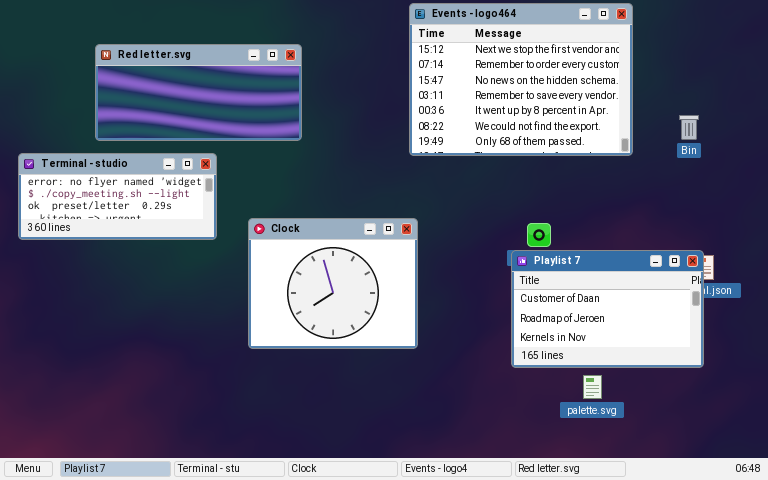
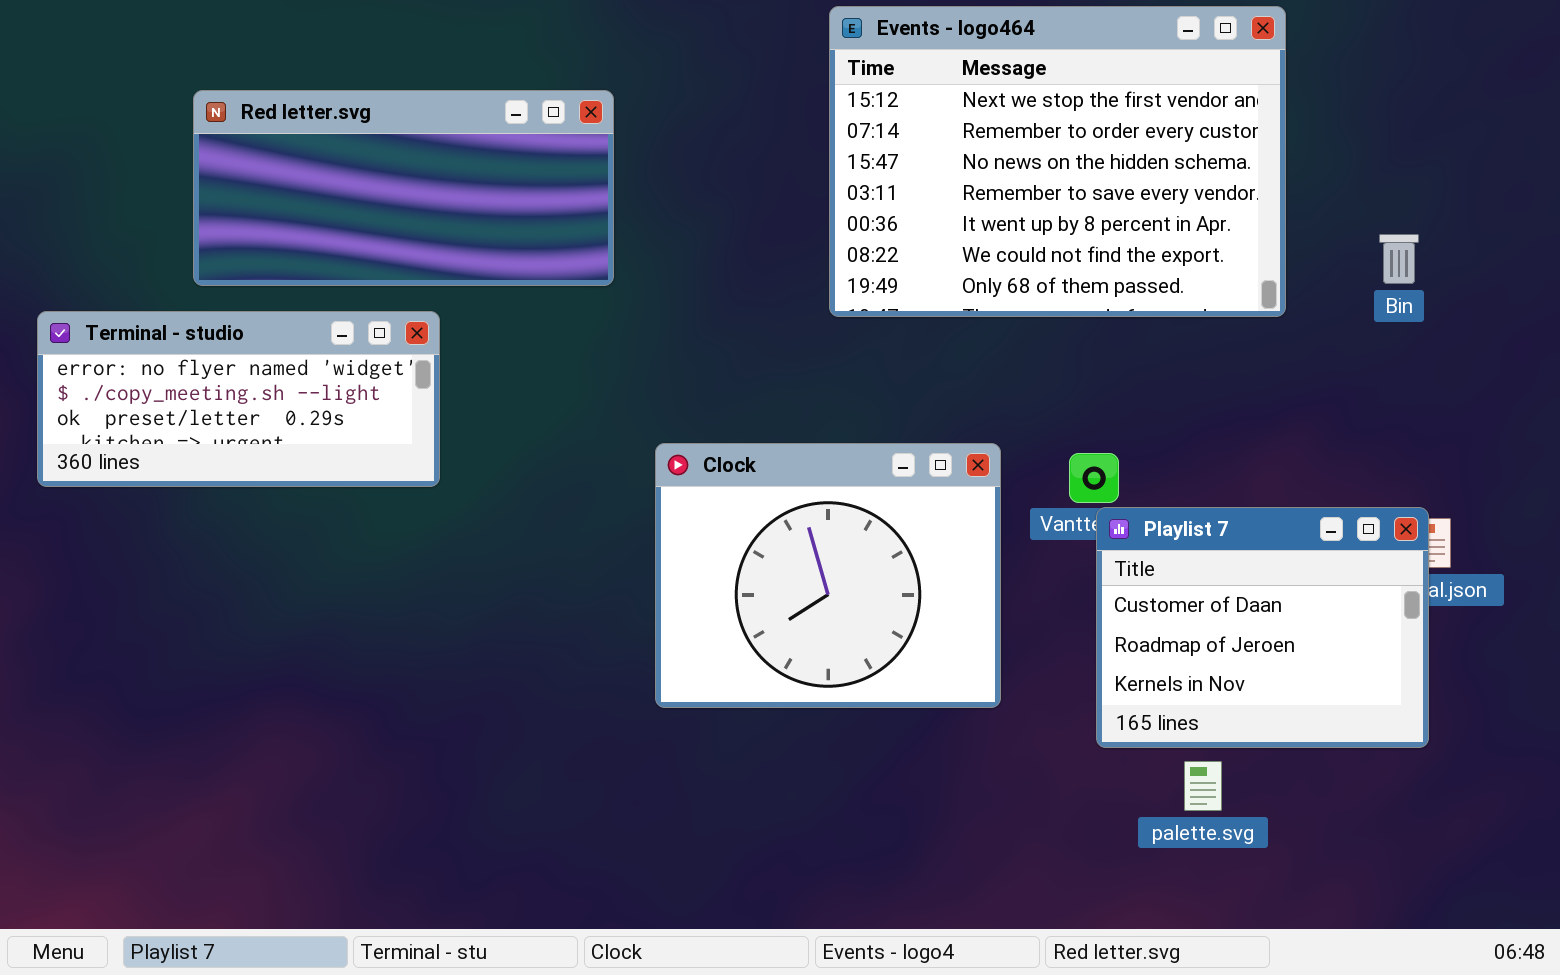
Clock: [248,218,418,349] -> [655,443,1001,708], moved
Playlist 7: [511,250,704,368] -> [1096,507,1429,748], resized

